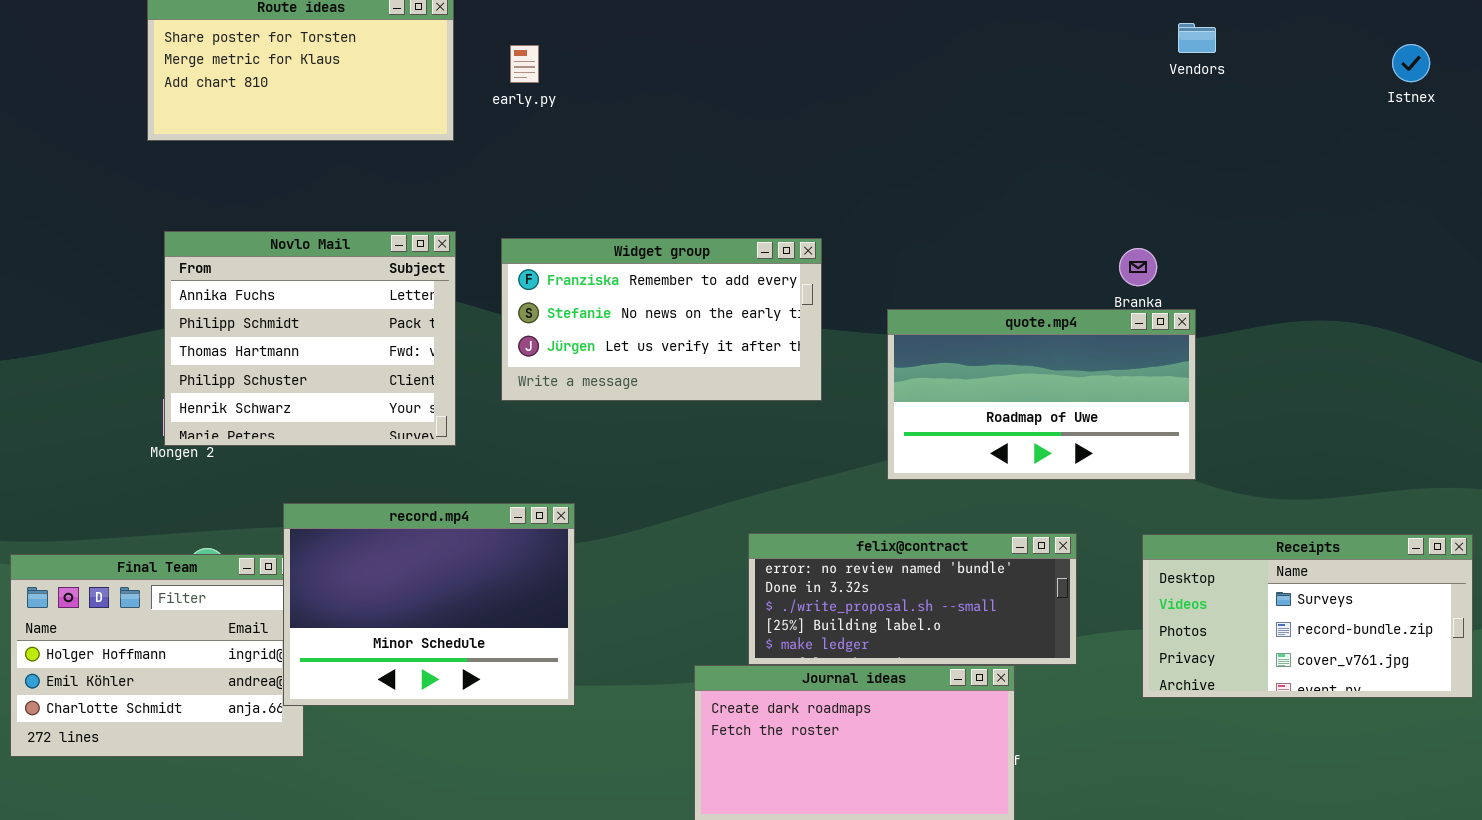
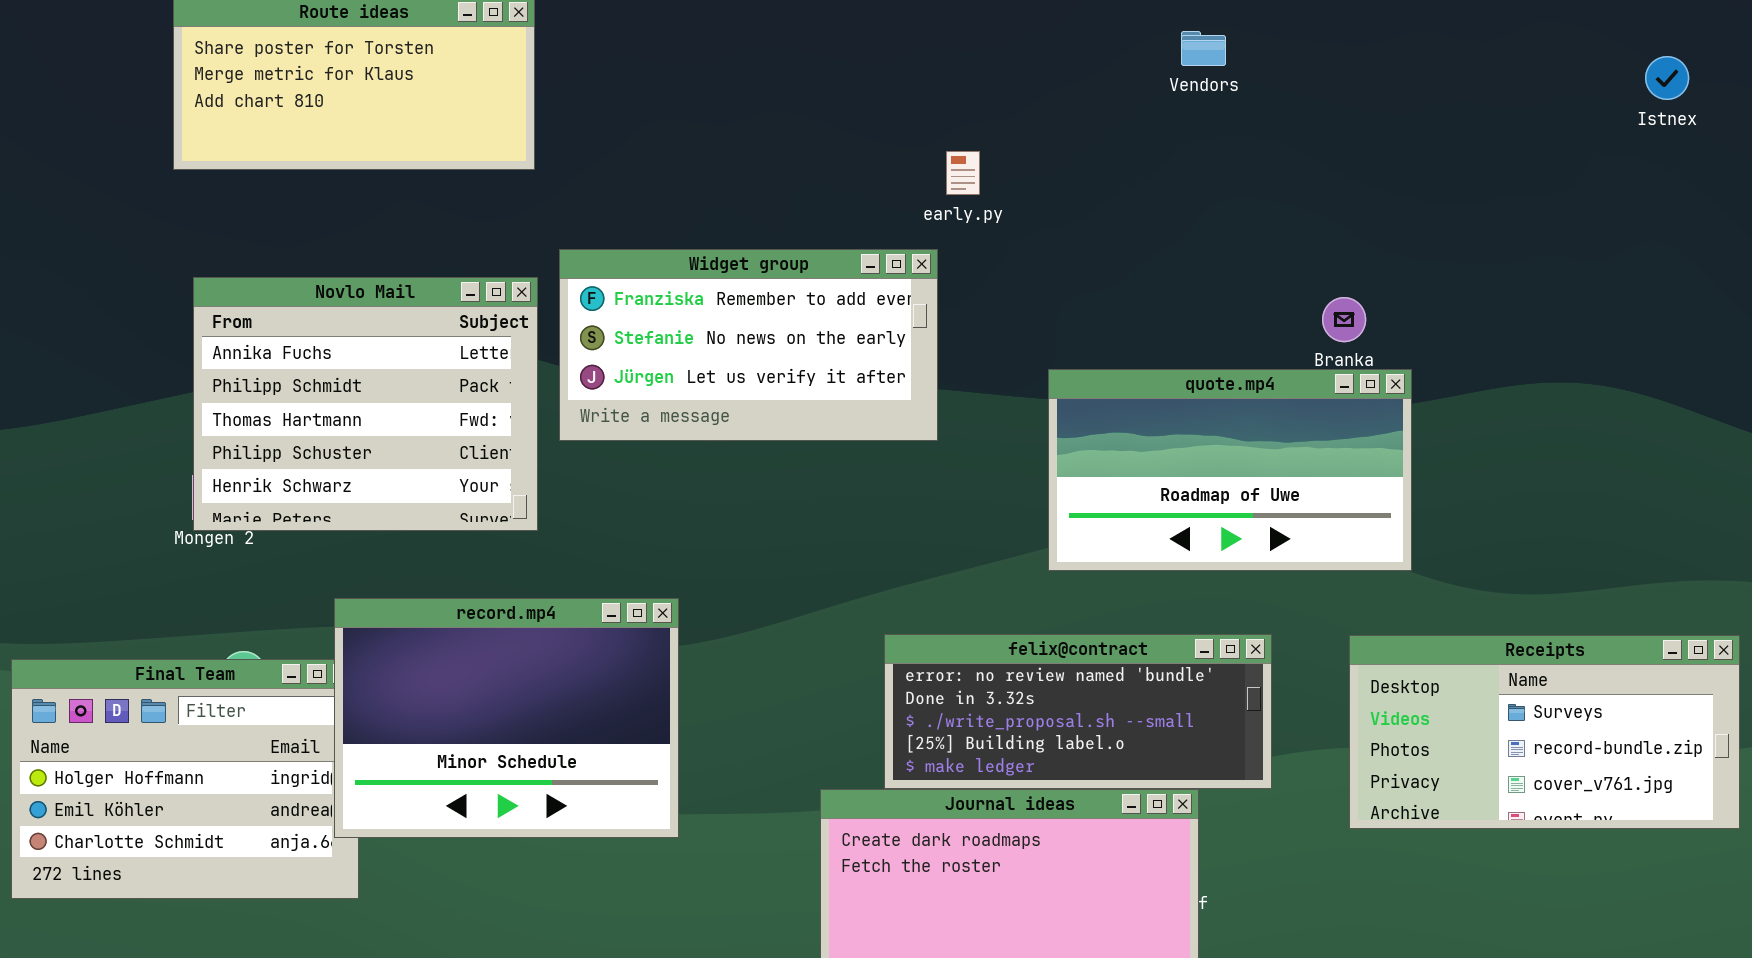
Vendors: [1178,23,1216,53] -> [1181,31,1226,66], moved
early.py: [510,45,539,83] -> [946,151,980,195], moved
Widget group: [501,238,822,401] -> [559,249,938,441], moved

